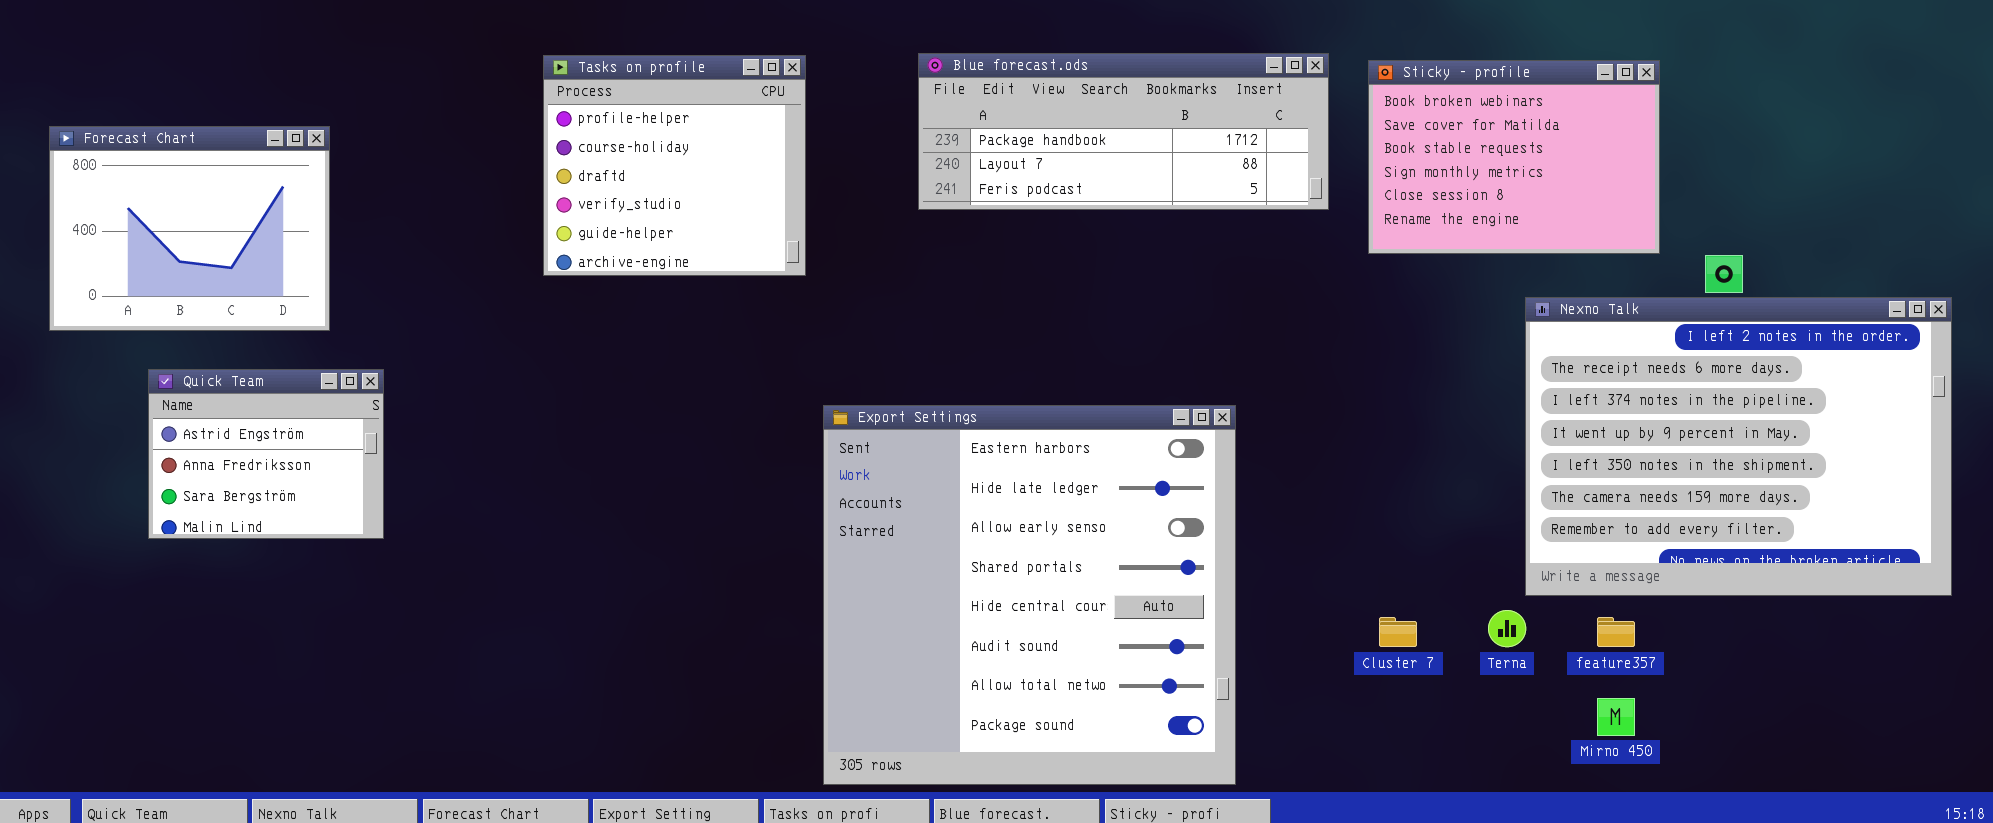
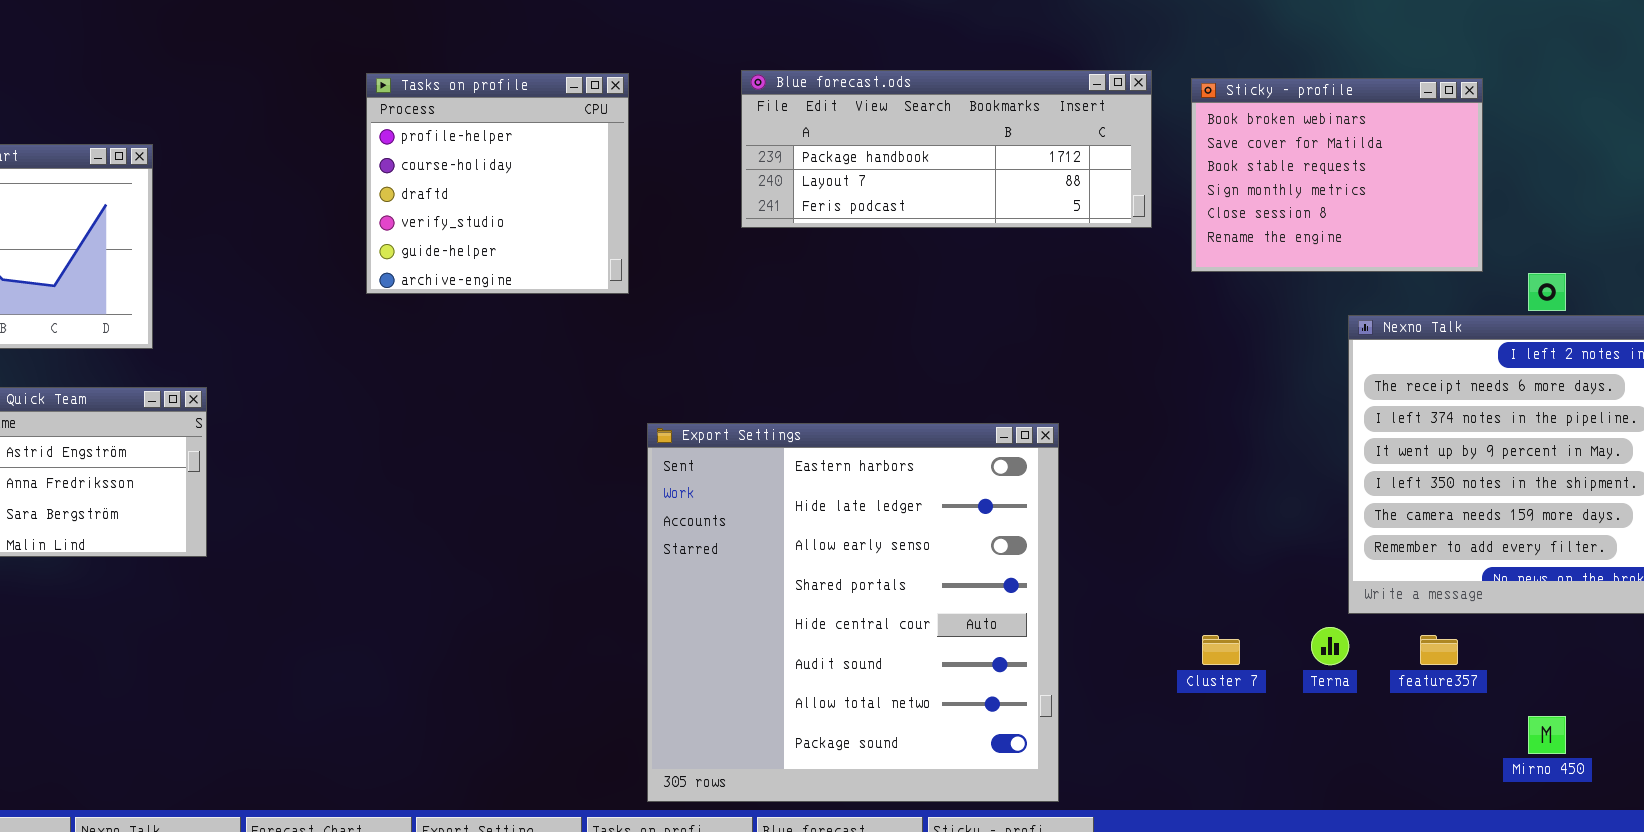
Mirno 450: [1597,698,1635,736] -> [1528,716,1566,754], moved

